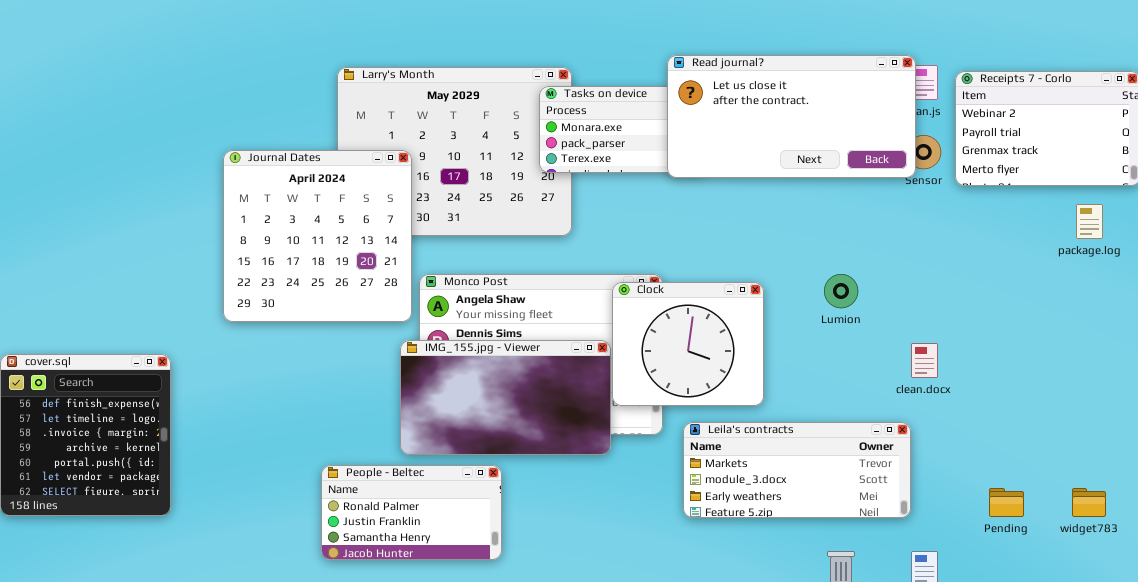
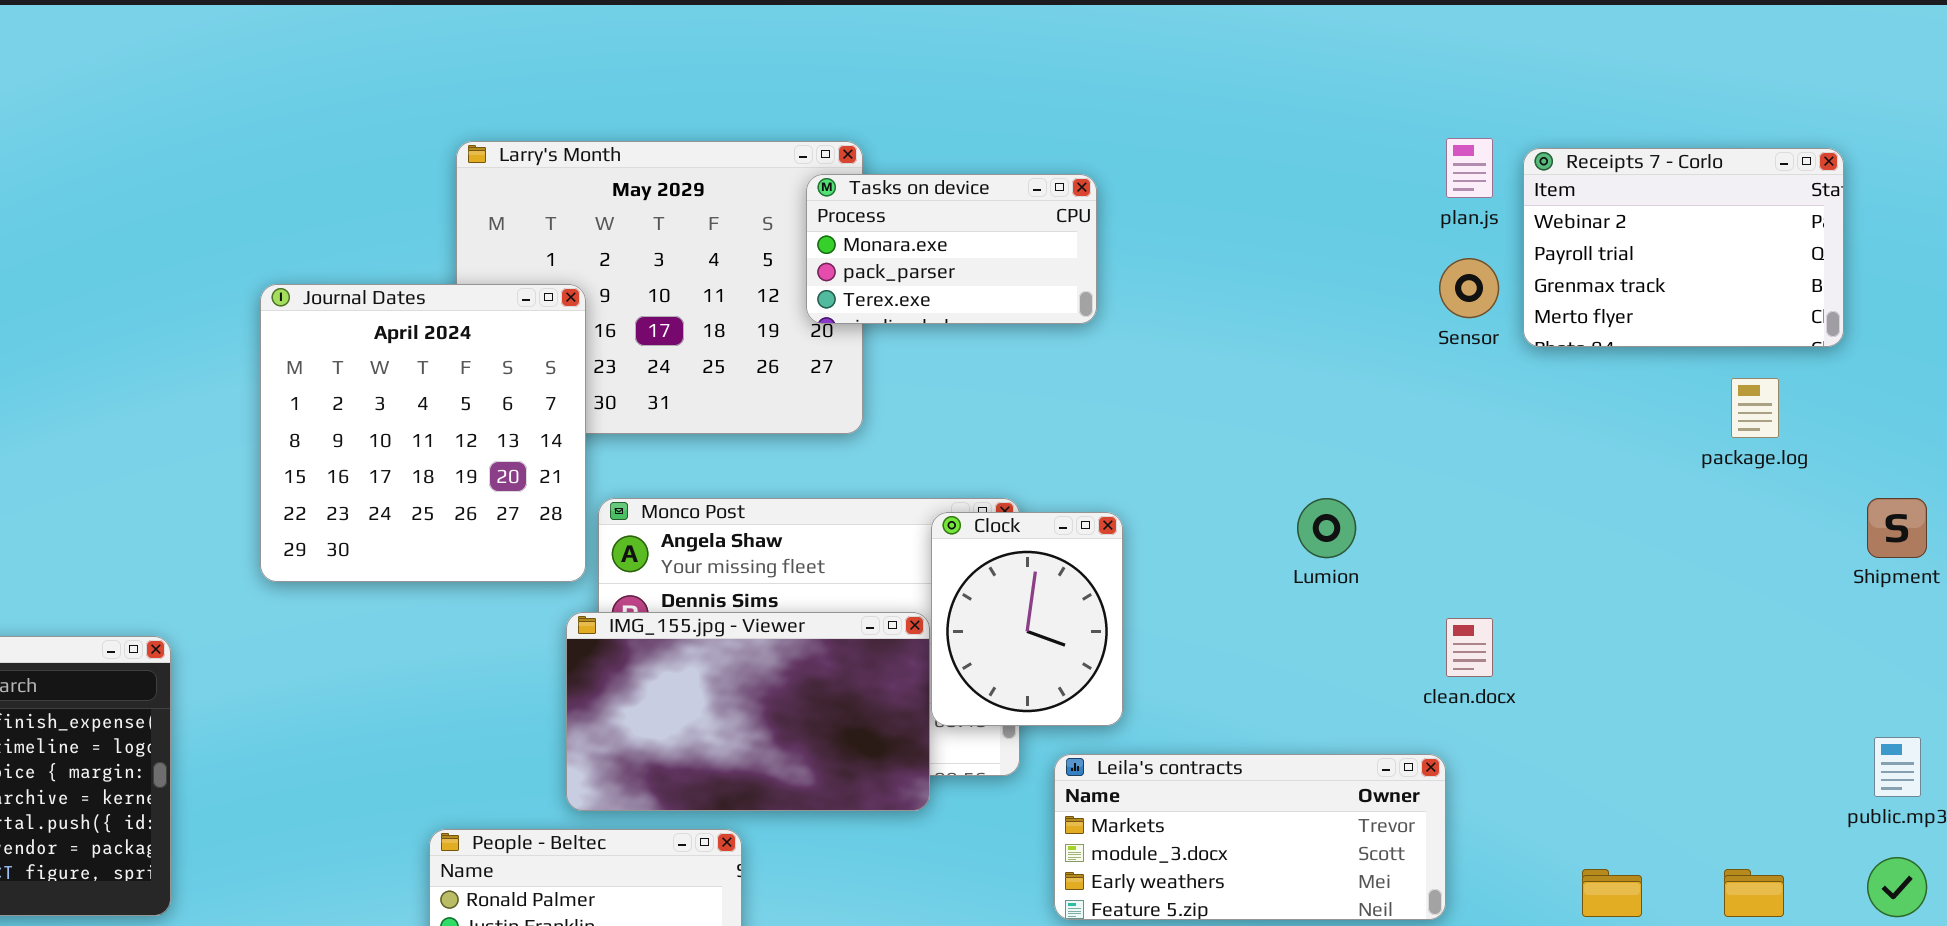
Read journal?: [667,55,916,178] -> none, closed
Clock: [612,282,764,406] -> [931,512,1123,726], resized

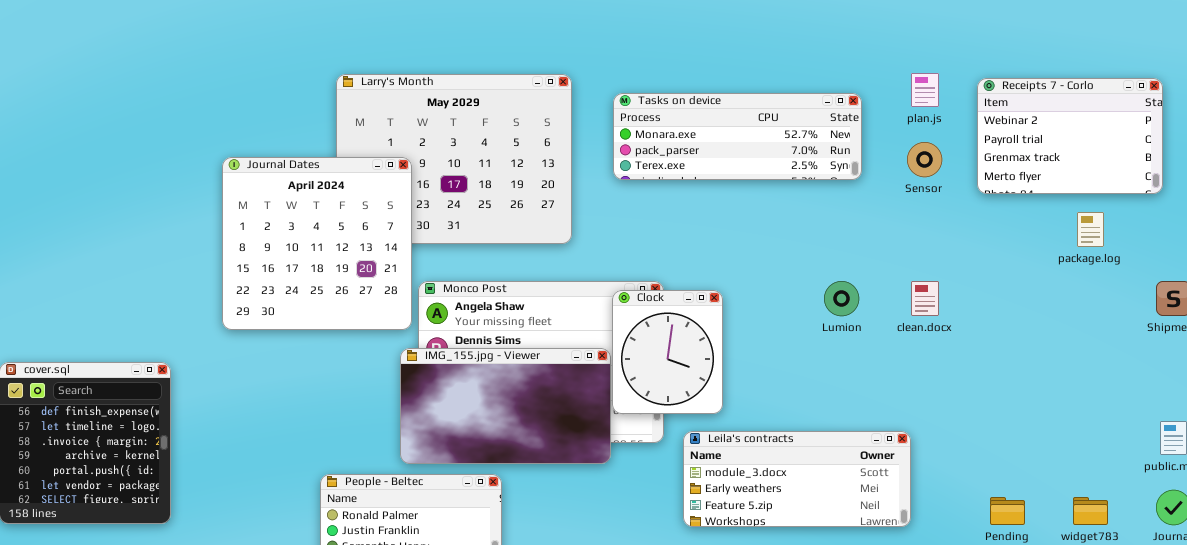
Receipts 7 - Corlo: [1523,148,1844,347] -> [977,78,1163,194], moved
Tasks on device: [806,174,1097,324] -> [613,93,862,180], moved, resized
clean.docx: [1446,618,1493,677] -> [911,281,939,316], moved
Leila's contracts: [1054,754,1446,920] -> [683,431,911,527], scrolled down 1 row

